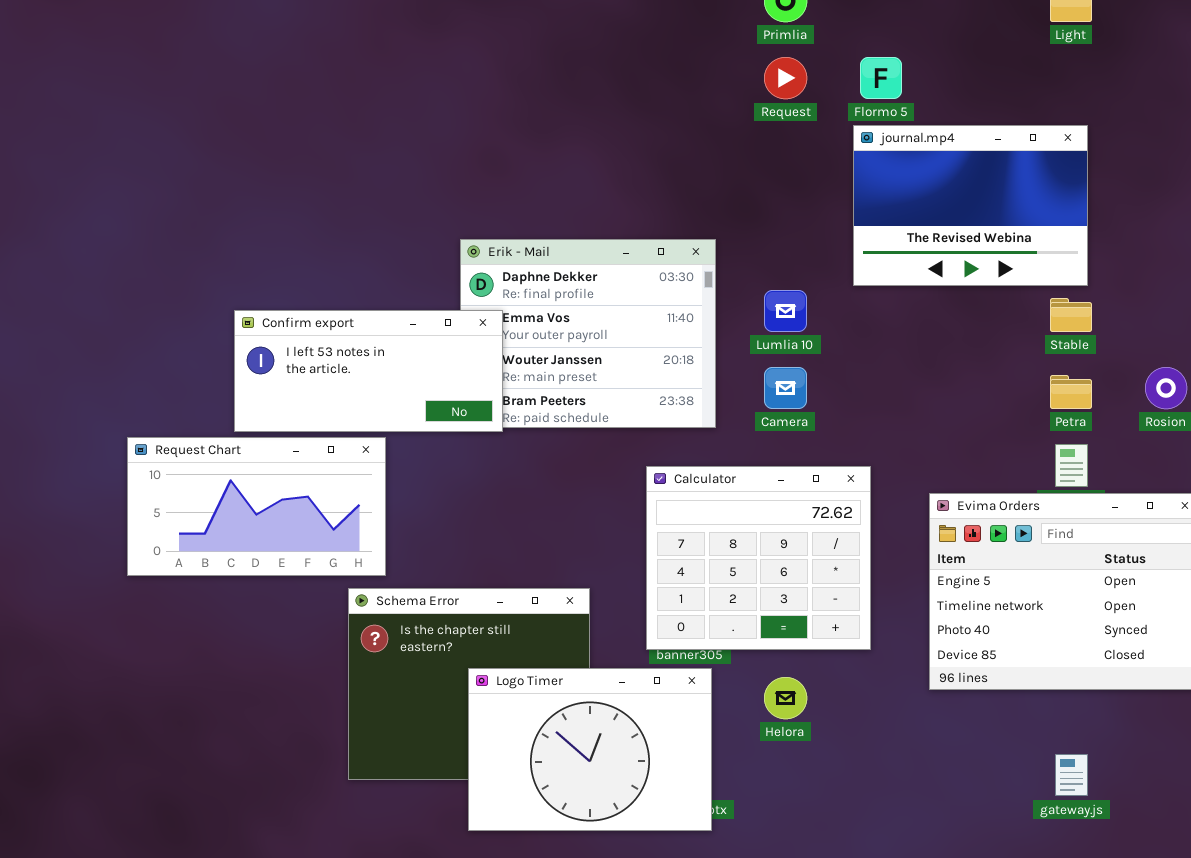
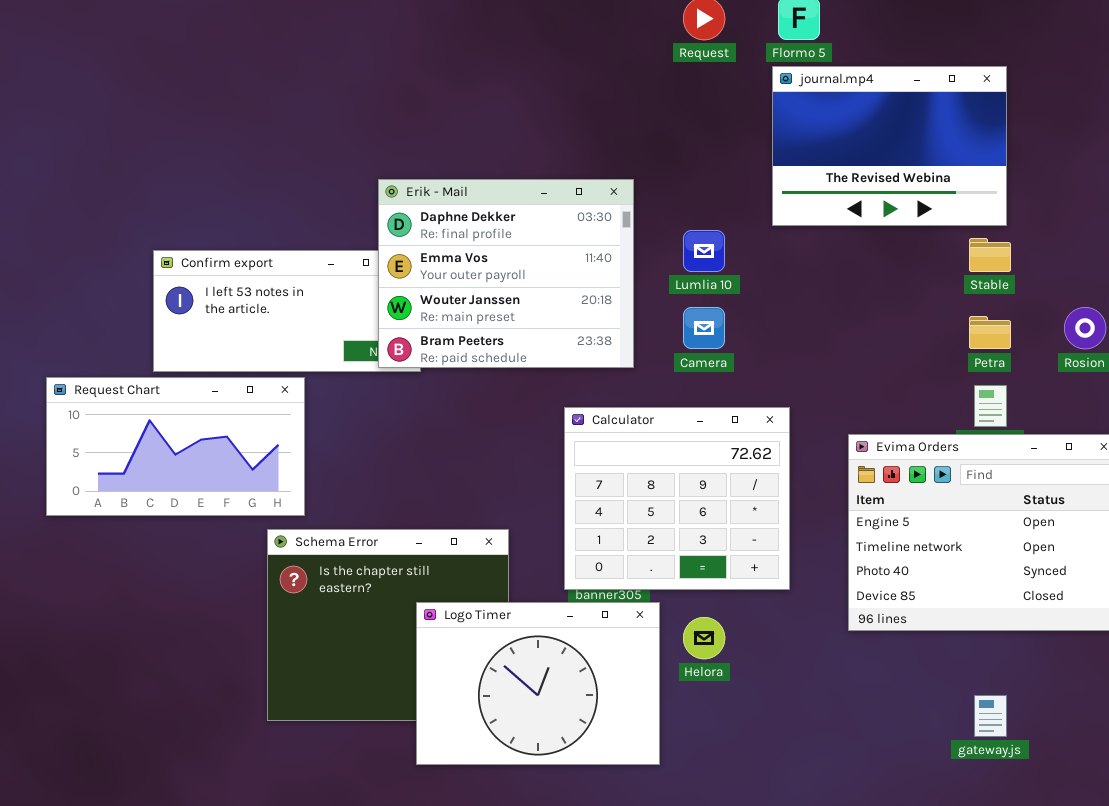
Erik - Mail: [460,239,716,428] -> [378,179,634,368], raised
Logo Timer: [468,668,712,831] -> [416,602,660,765], moved

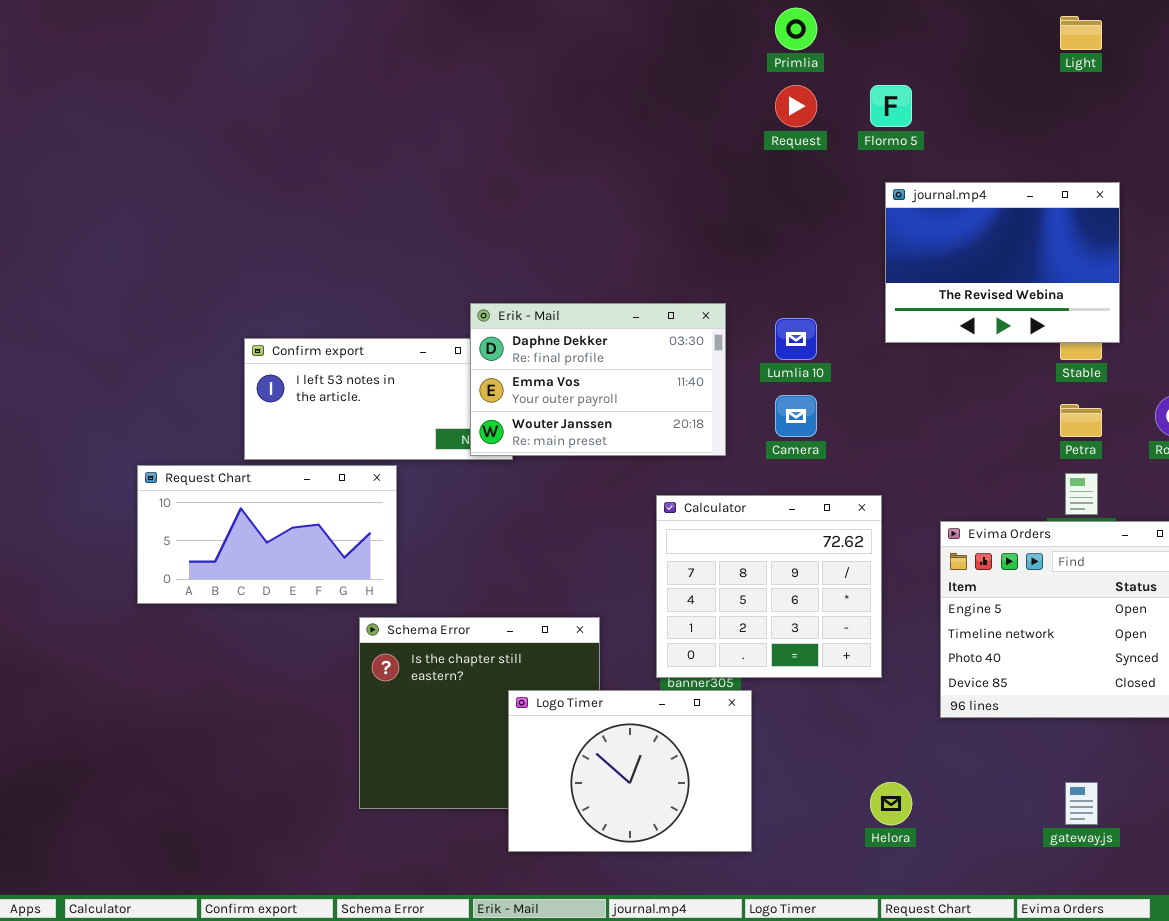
journal.mp4: [772,66,1007,226] -> [885,182,1120,343], moved
Erik - Mail: [378,179,634,368] -> [470,303,726,456], resized
Helora: [683,617,725,659] -> [870,782,912,825], moved

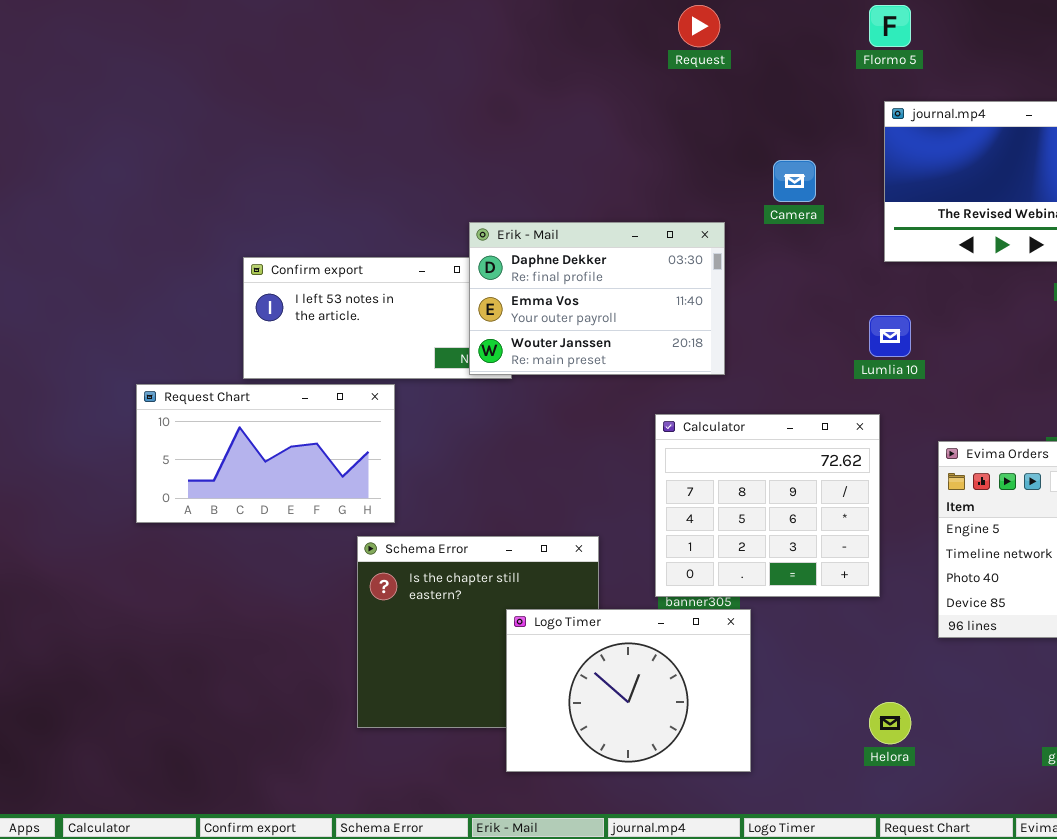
Request: [775,85,817,127] -> [678,5,720,47], moved
Lumlia 10: [775,318,817,360] -> [869,315,911,357], moved
Camera: [775,395,817,437] -> [773,160,816,202], moved

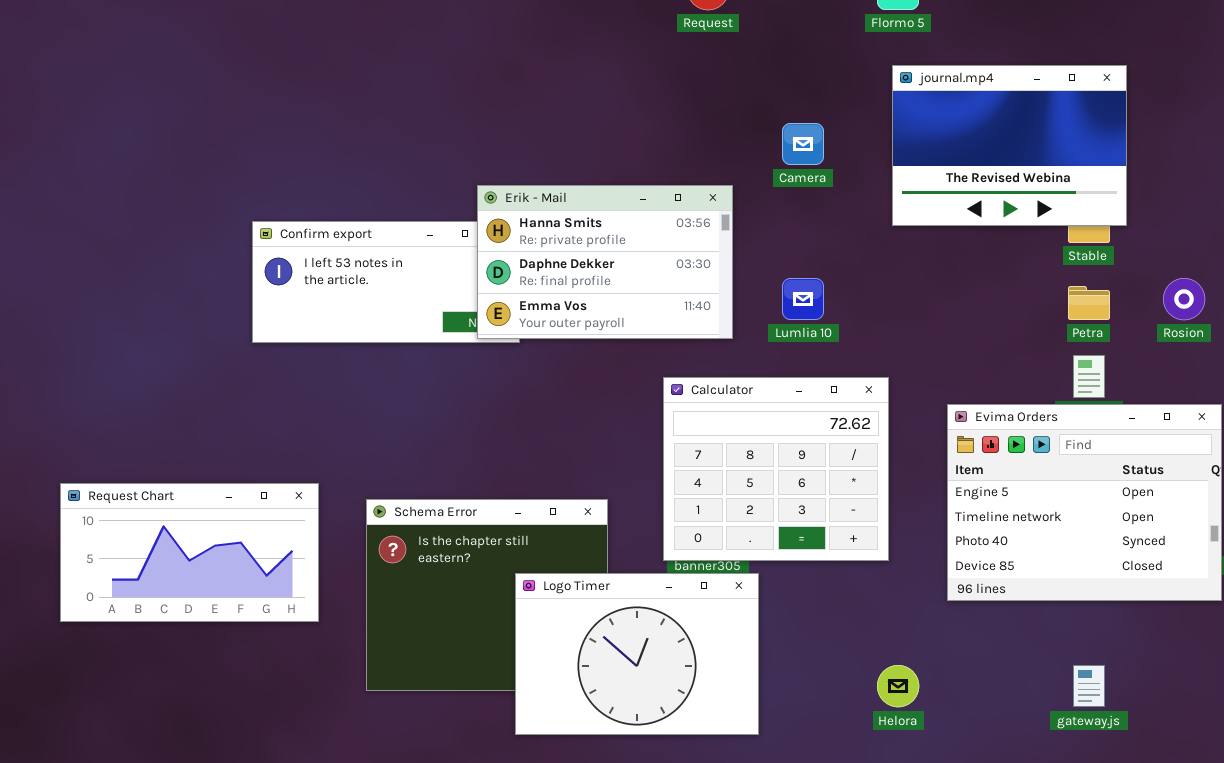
Erik - Mail: [469,222,725,375] -> [477,185,733,339], scrolled up 1 row
Lumlia 10: [869,315,911,357] -> [782,278,824,320], moved
Request Chart: [136,384,395,523] -> [60,483,319,622], moved

